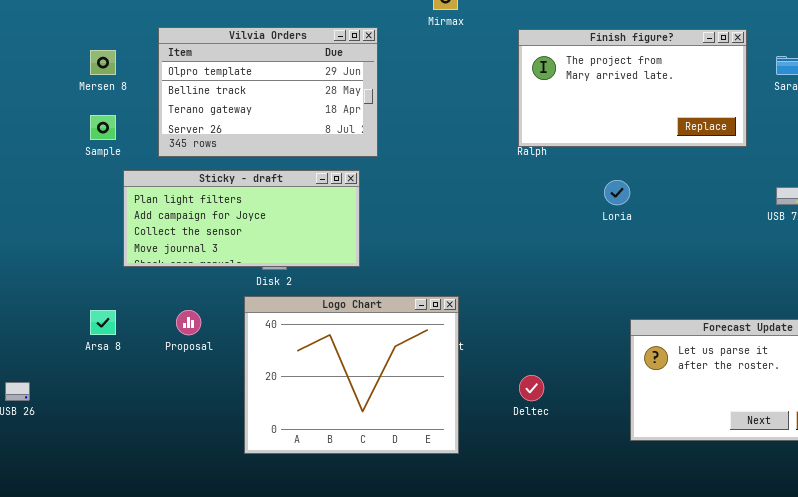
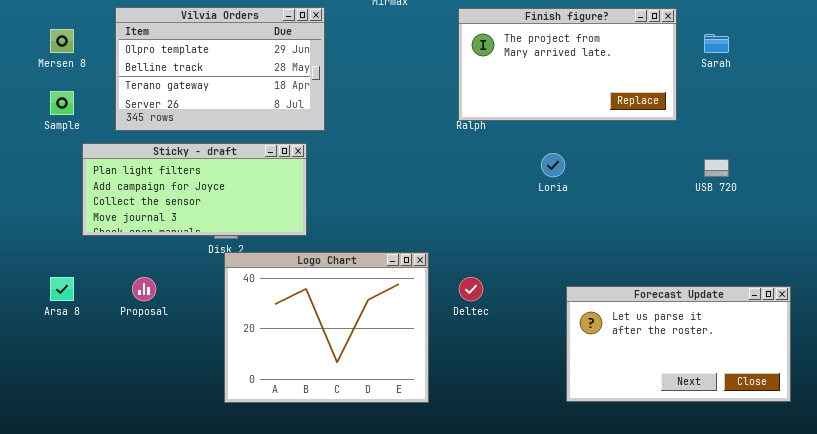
Logo Chart: [244,296,459,454] -> [224,252,429,403], moved
Deltec: [519,375,544,401] -> [459,277,483,301], moved

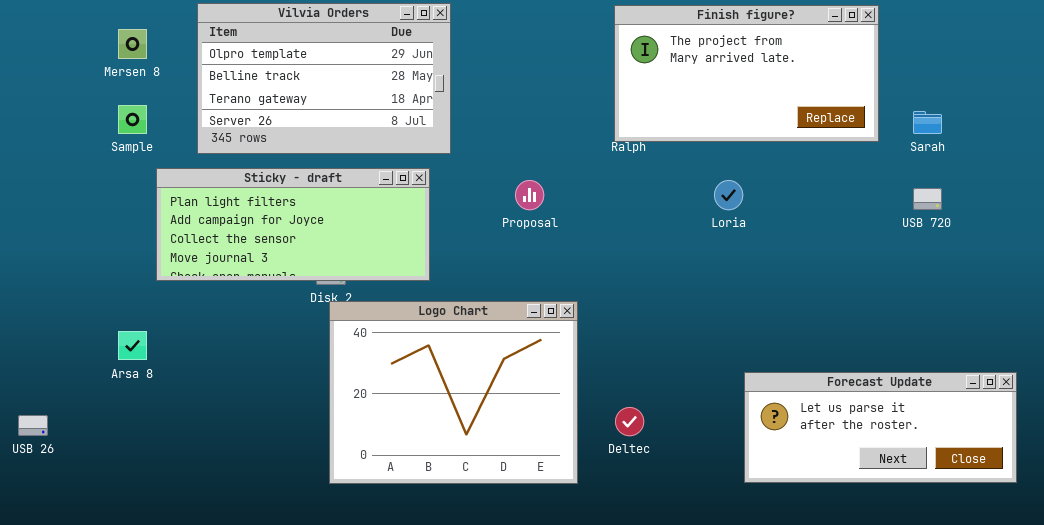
Sarah: [704,34,729,53] -> [913,111,942,134], moved
Proposal: [132,277,156,301] -> [515,180,544,210], moved
Deltec: [459,277,483,301] -> [615,407,644,436], moved
Forecast Update: [566,286,791,402] -> [744,372,1017,483], resized

